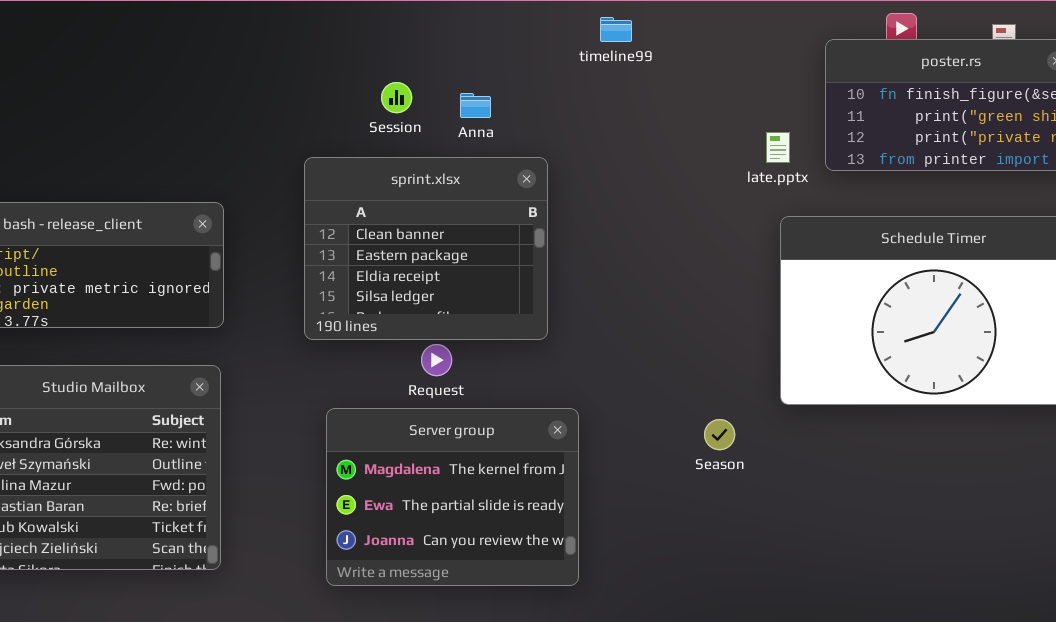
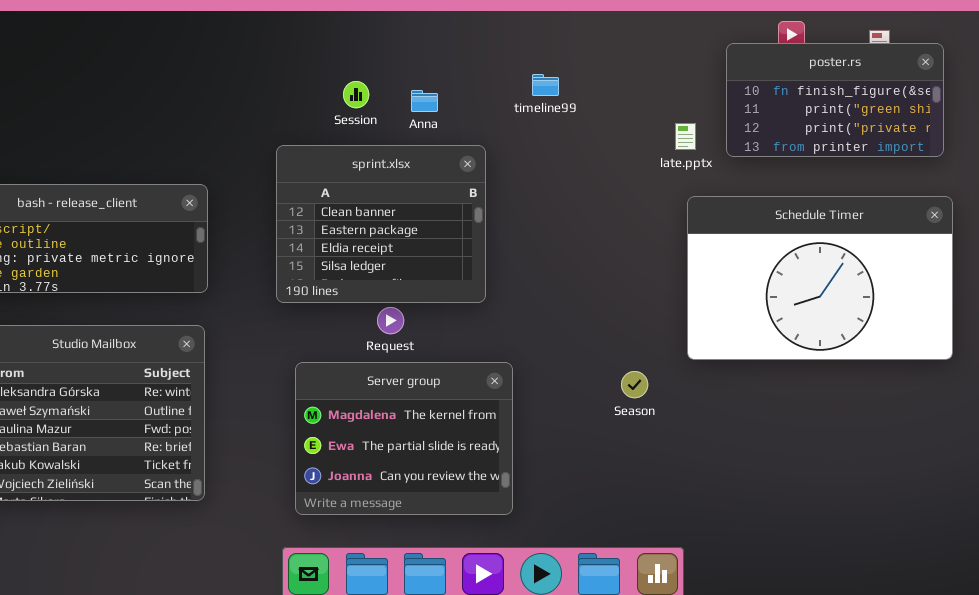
timeline99: [600,17,632,42] -> [532,74,559,96], moved

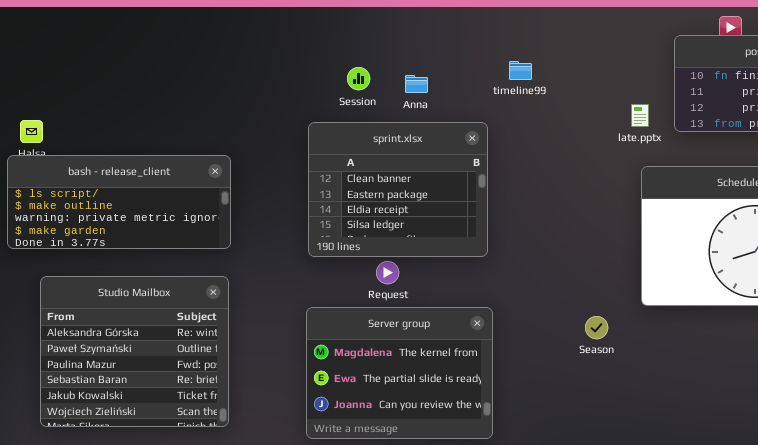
sprint.xlsx: [276,145,486,303] -> [308,122,488,257], moved

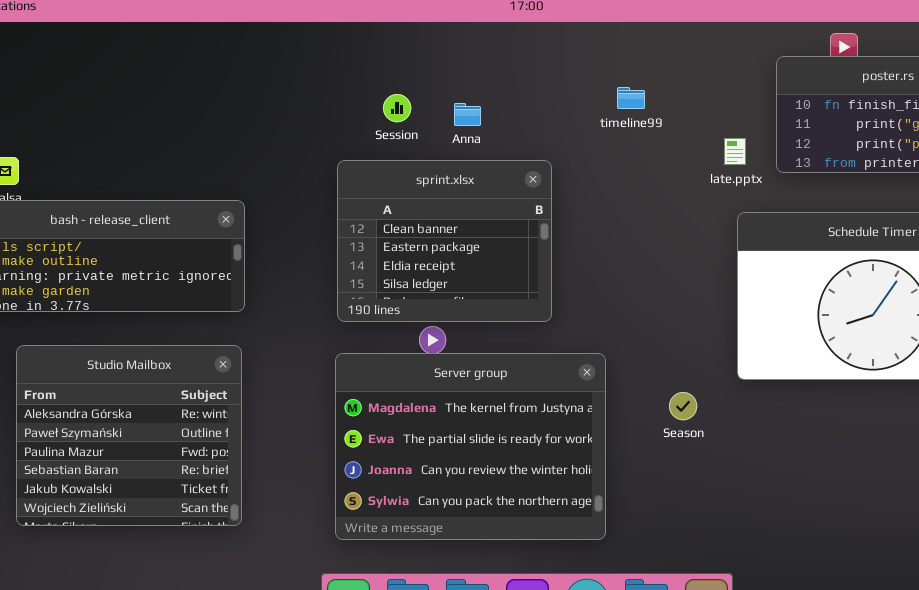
timeline99: [509,61,532,80] -> [617,87,645,109], moved
Server group: [306,307,493,439] -> [335,353,606,540], resized

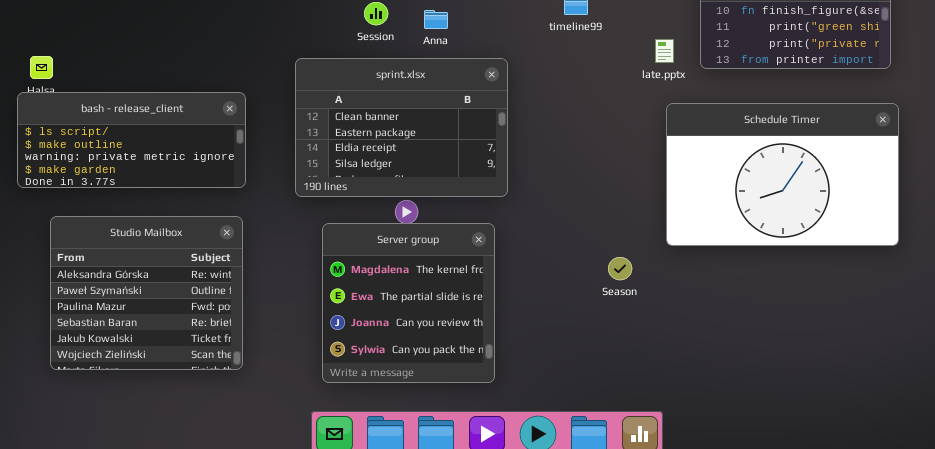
sprint.xlsx: [337,160,552,322] -> [295,58,508,197], resized
Server group: [335,353,606,540] -> [322,223,495,383], resized

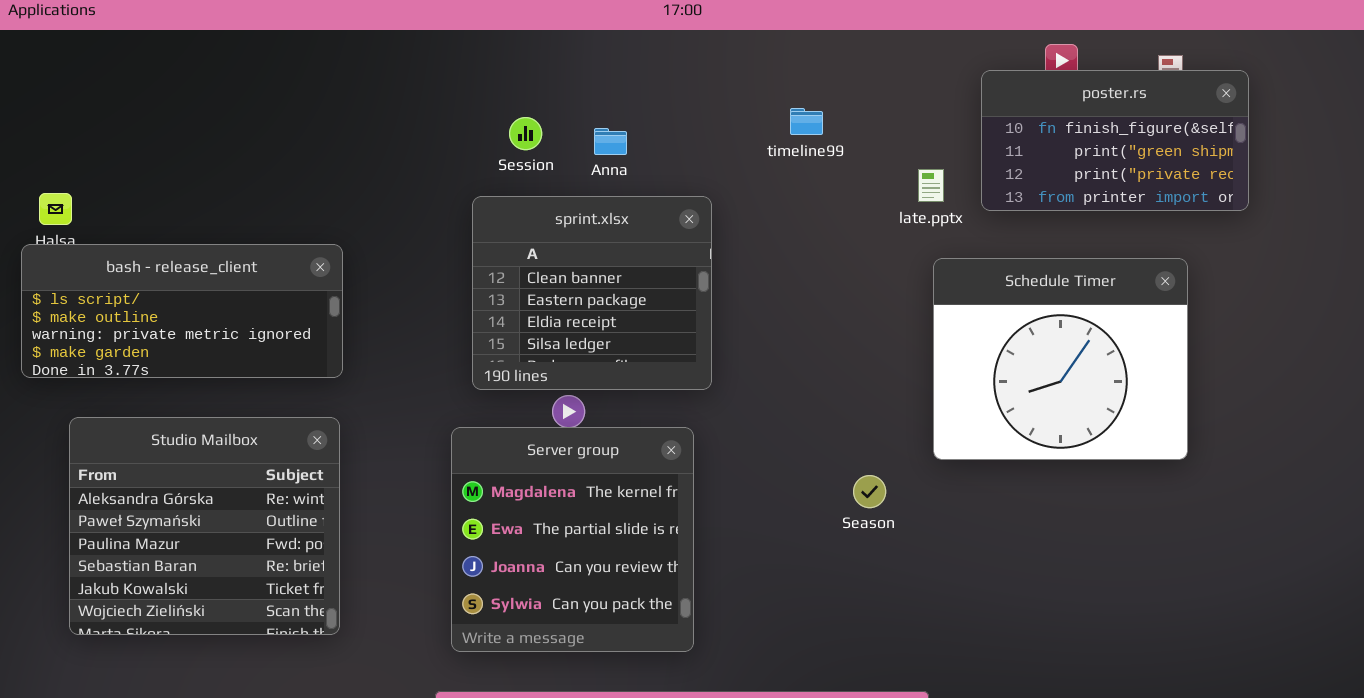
sprint.xlsx: [295,58,508,197] -> [472,196,712,390], resized
Schedule Timer: [666,103,899,246] -> [933,258,1188,460], resized

